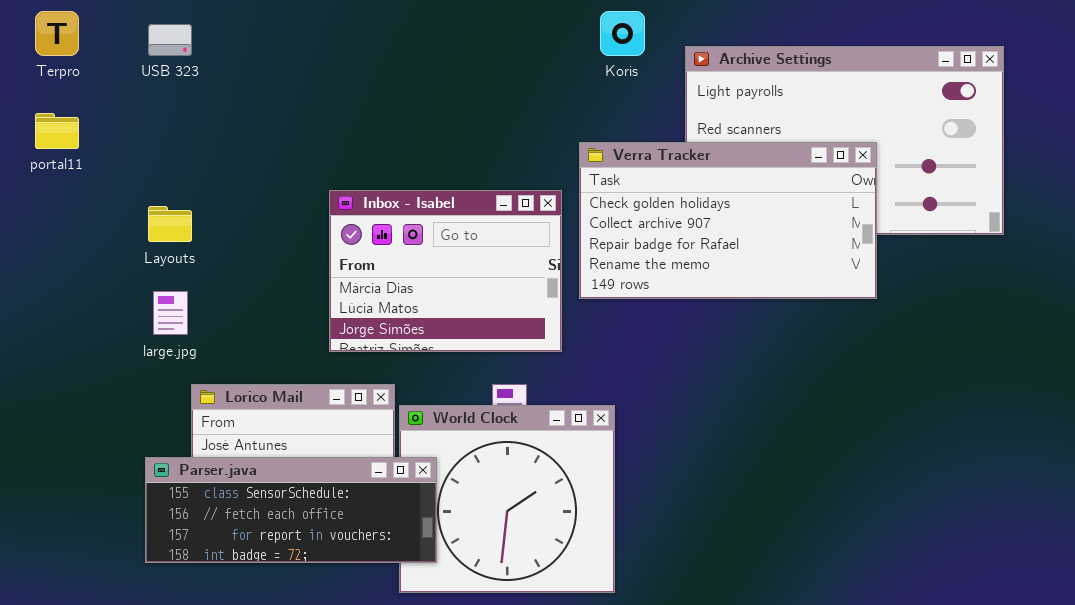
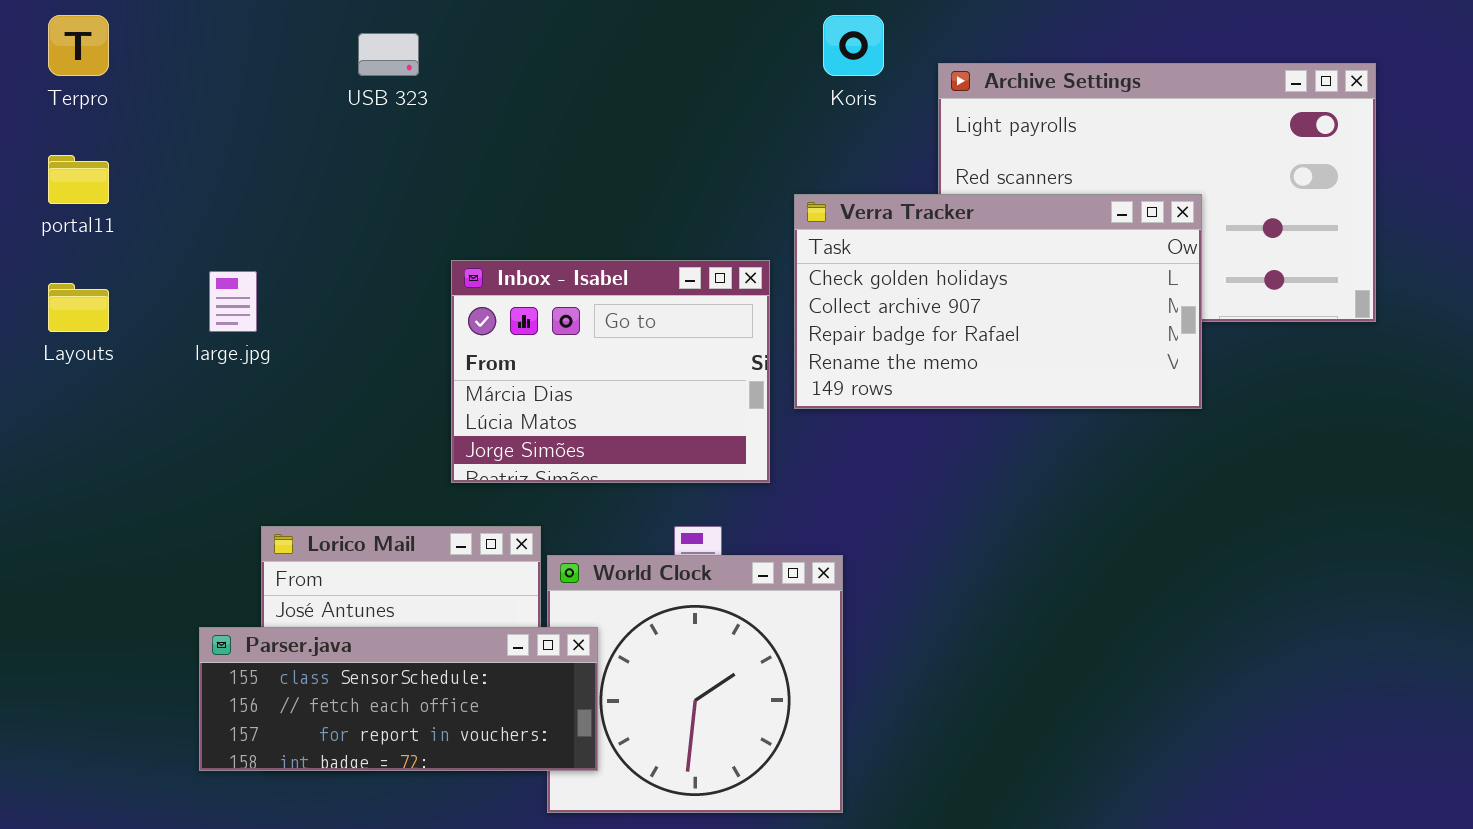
USB 323: [148,24,192,56] -> [358,33,419,76], moved
Layouts: [148,206,192,242] -> [48,283,109,332], moved
large.jpg: [153,291,188,335] -> [209,271,257,332], moved

